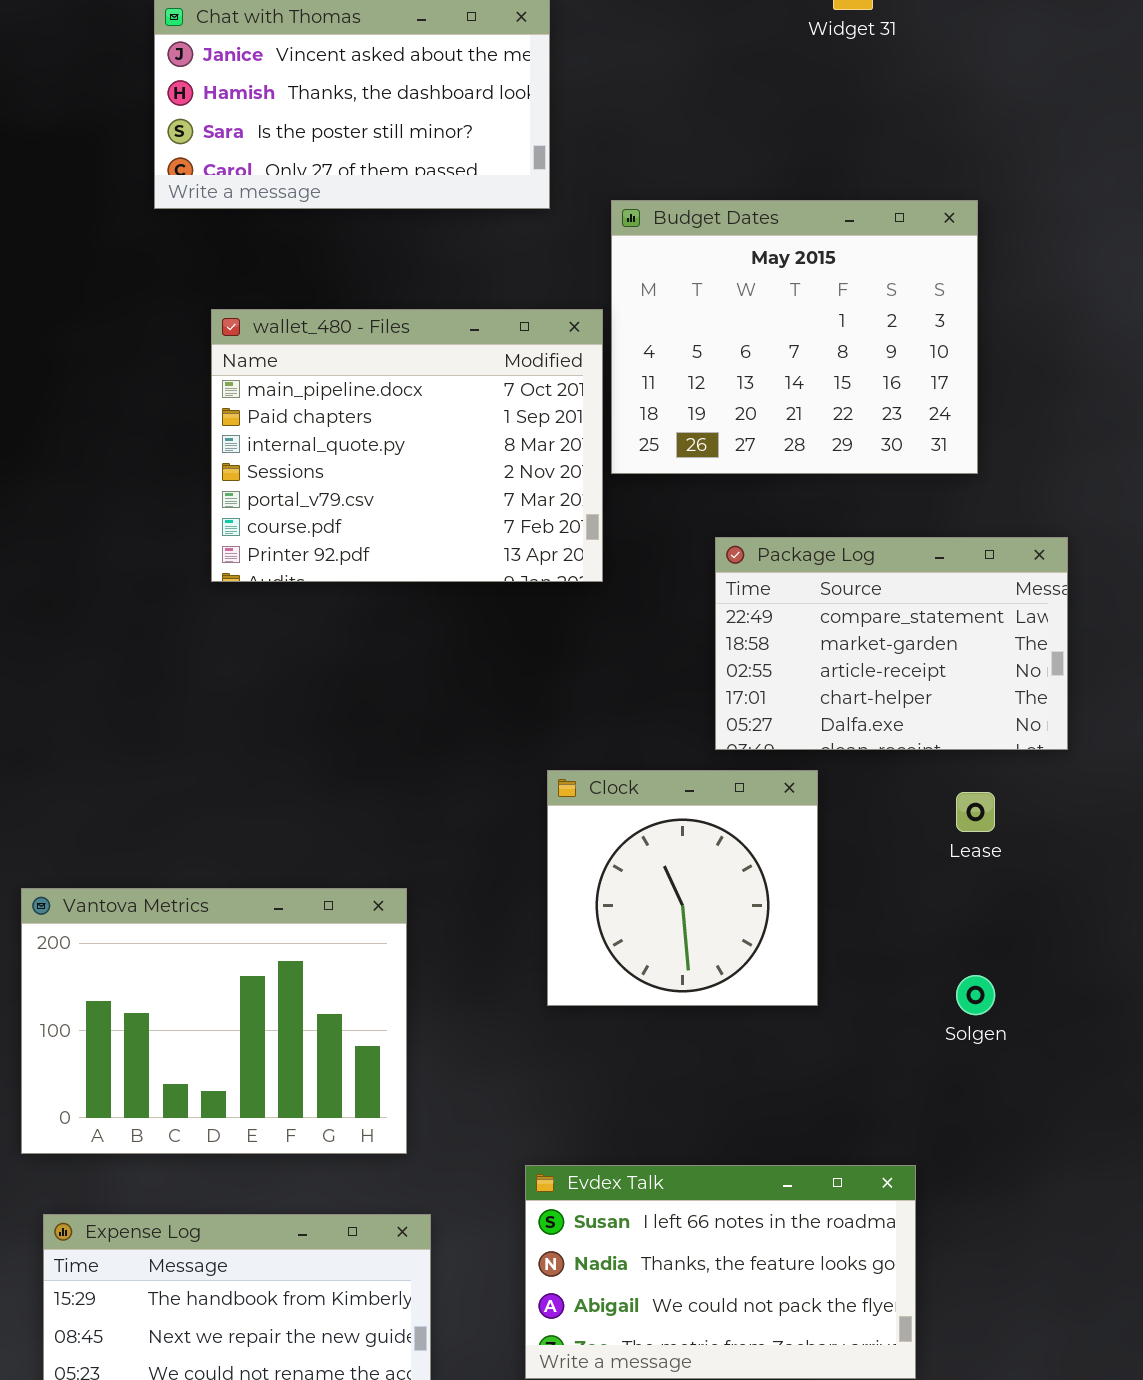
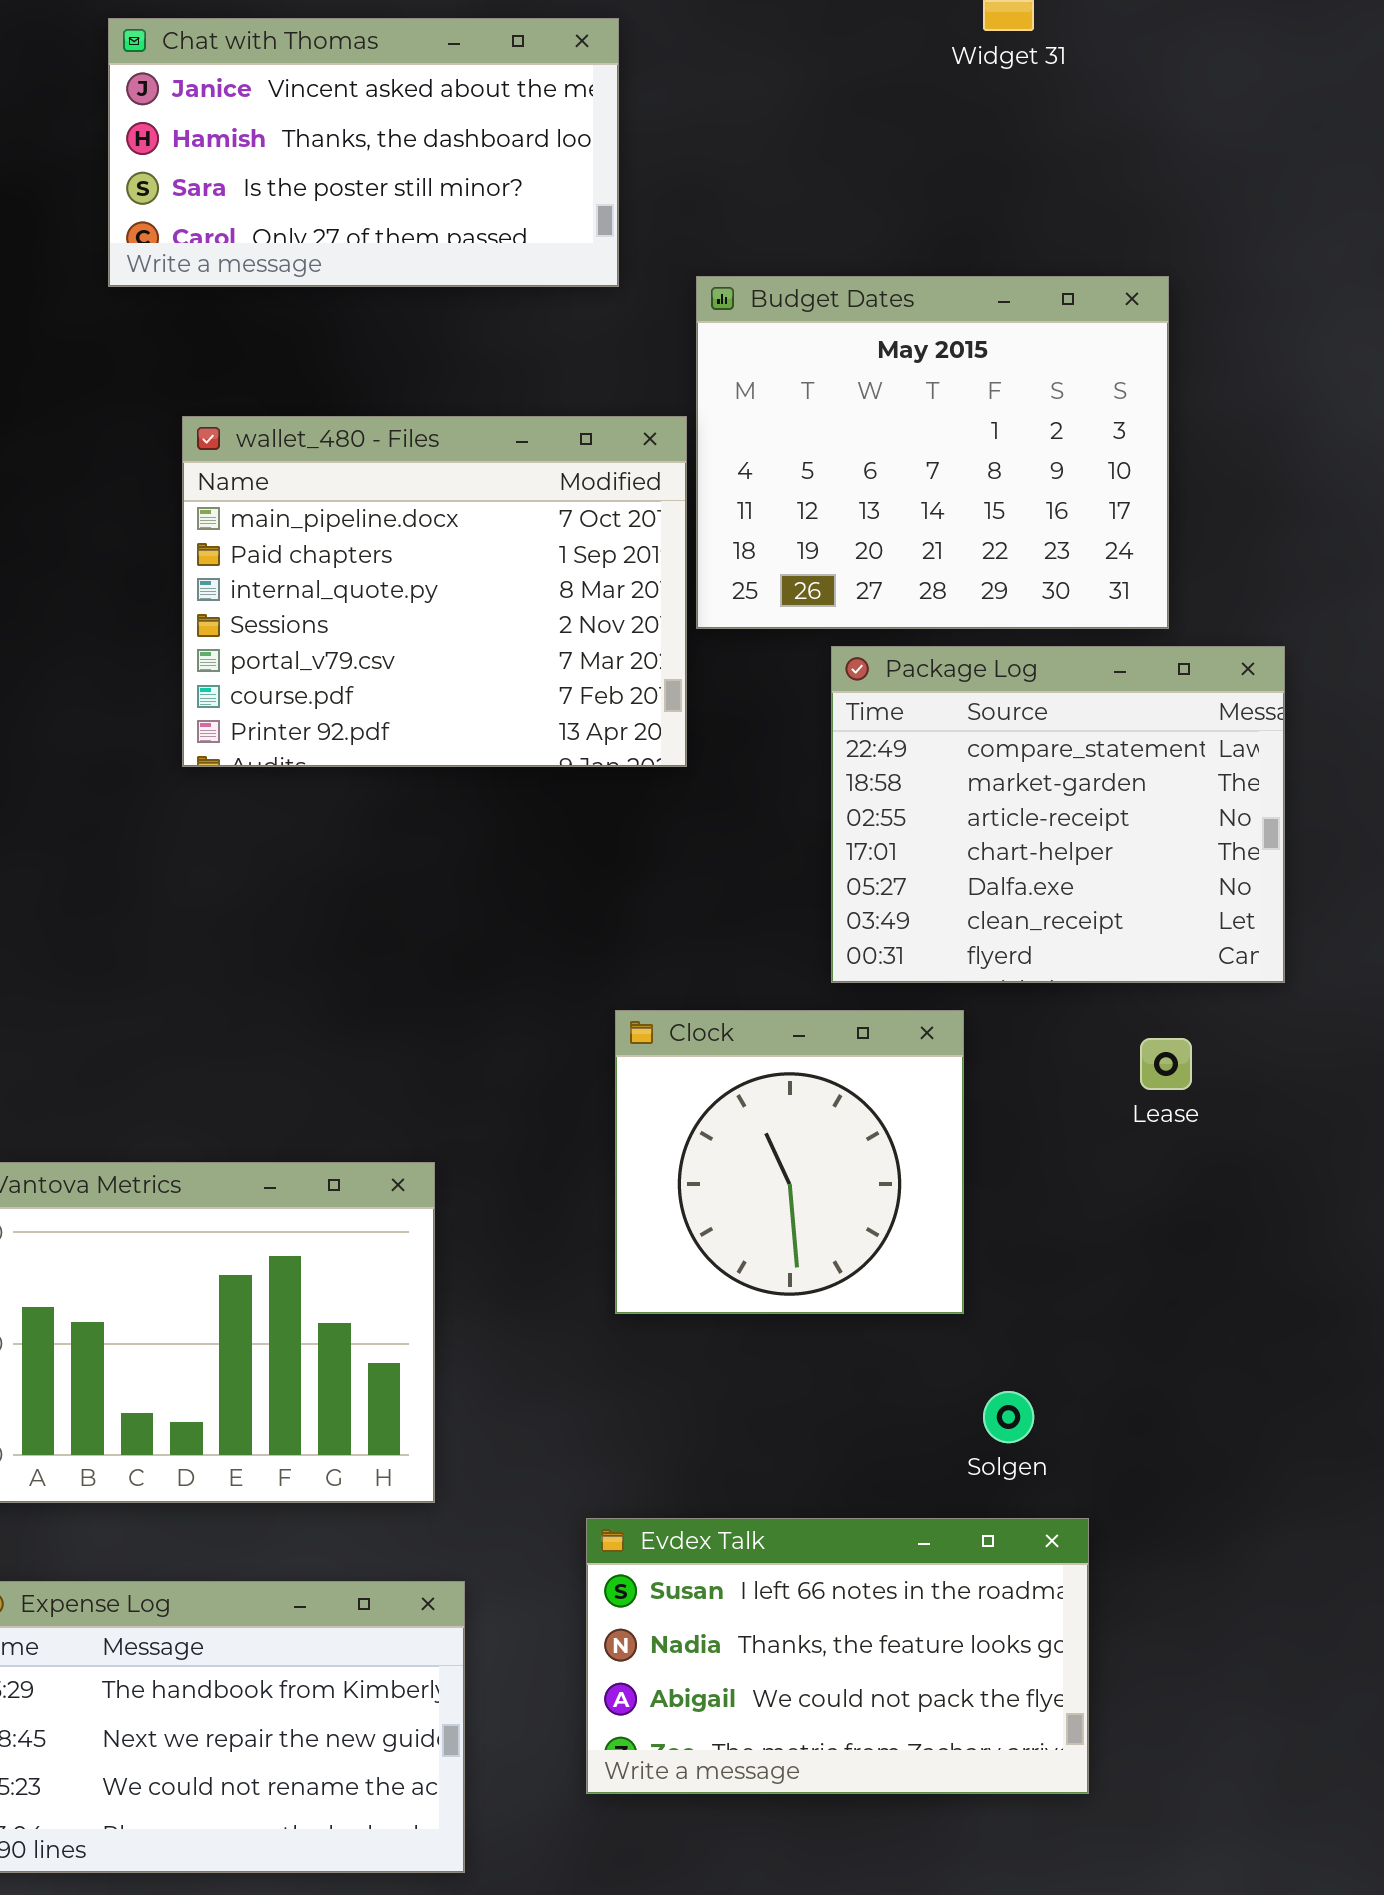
Package Log: [715,537,1068,750] -> [831,646,1285,983], resized
Solgen: [956,975,995,1015] -> [983,1391,1034,1443], moved

